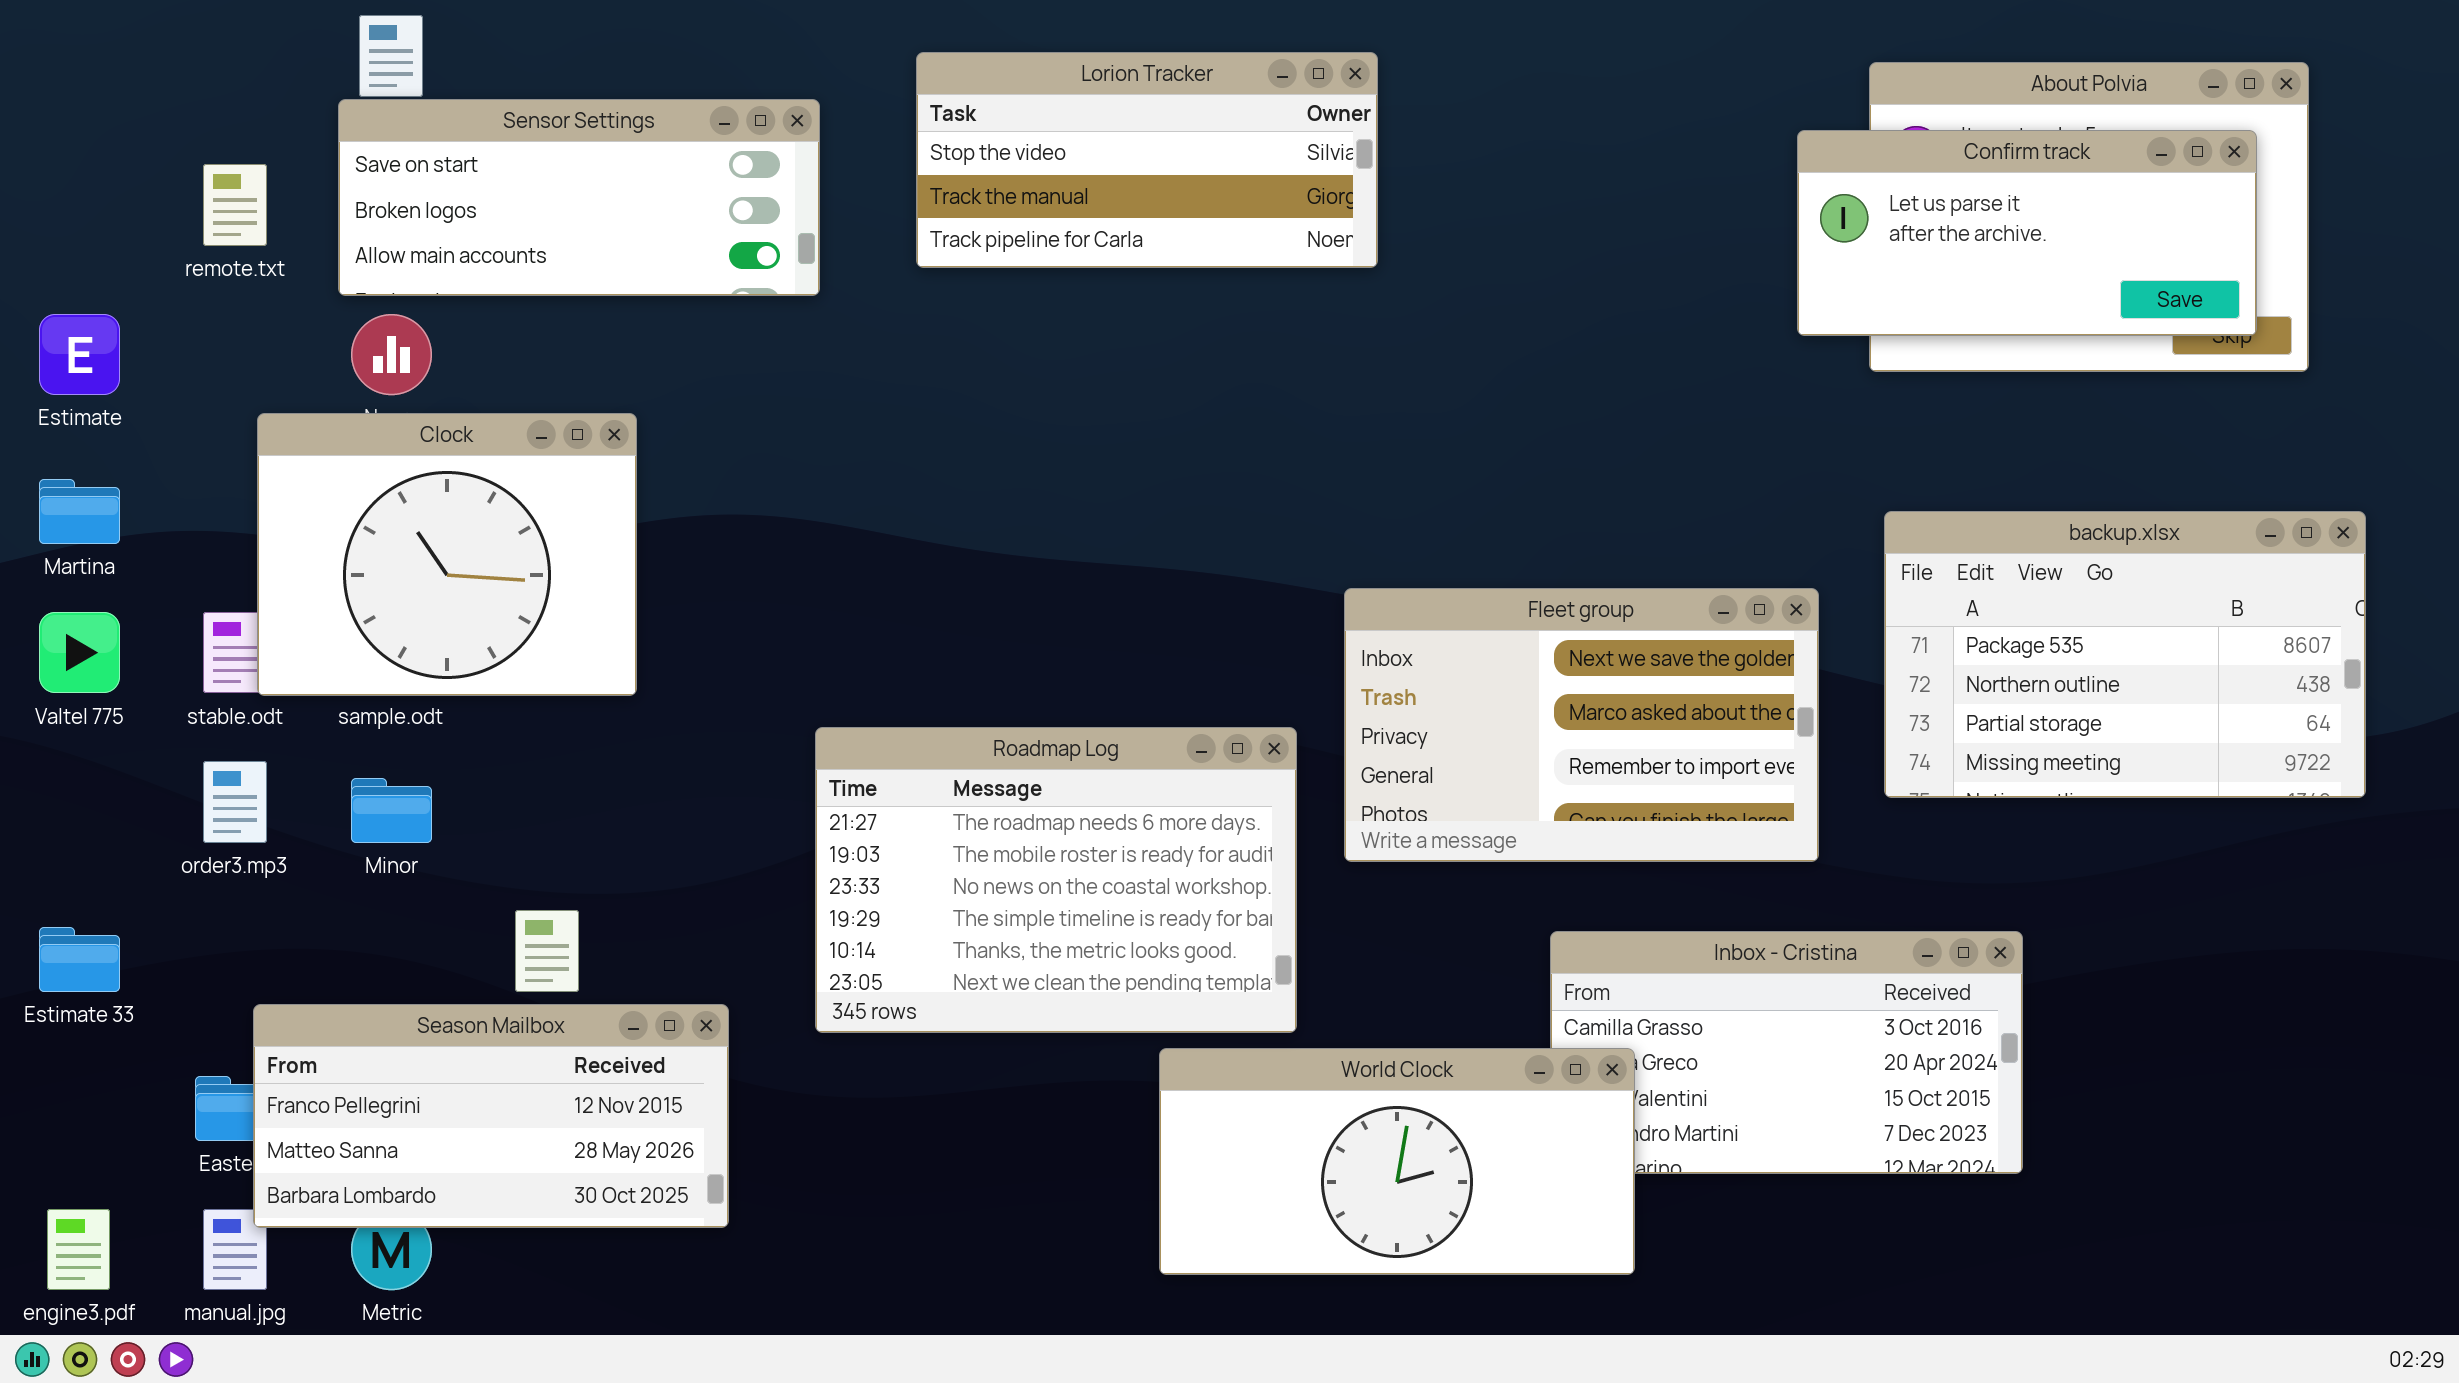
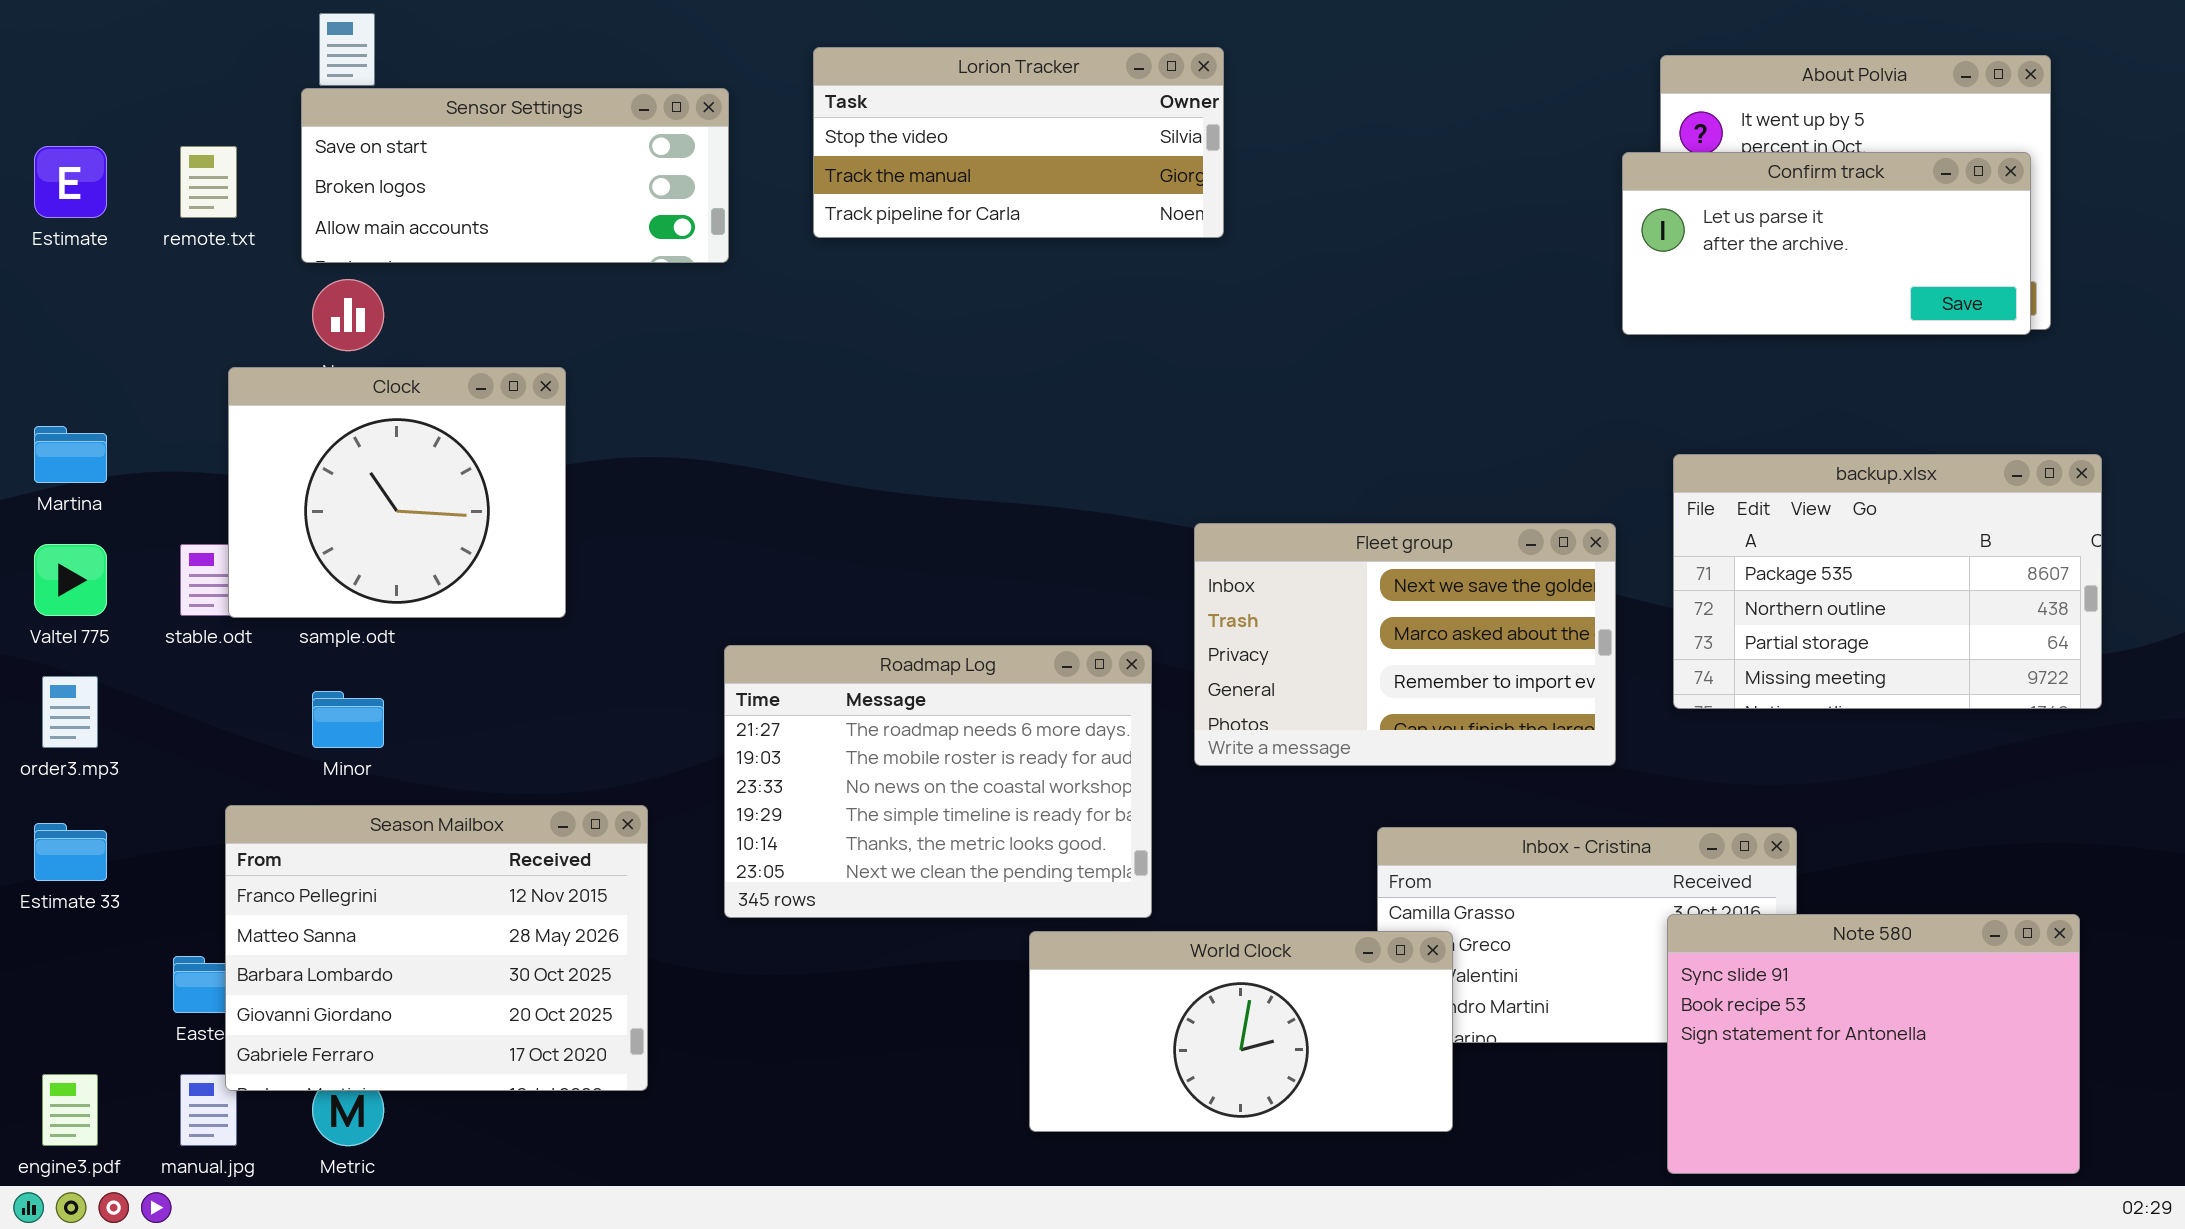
Confirm track: [1797,130,2257,336] -> [1622,152,2031,335], moved
Estimate: [39,314,120,395] -> [34,146,107,218], moved
order3.mp3: [203,761,267,843] -> [42,676,98,748], moved
Season Mailbox: [253,1004,729,1228] -> [225,805,648,1091], resized
Note 580: none -> [1667,914,2080,1174], opened

